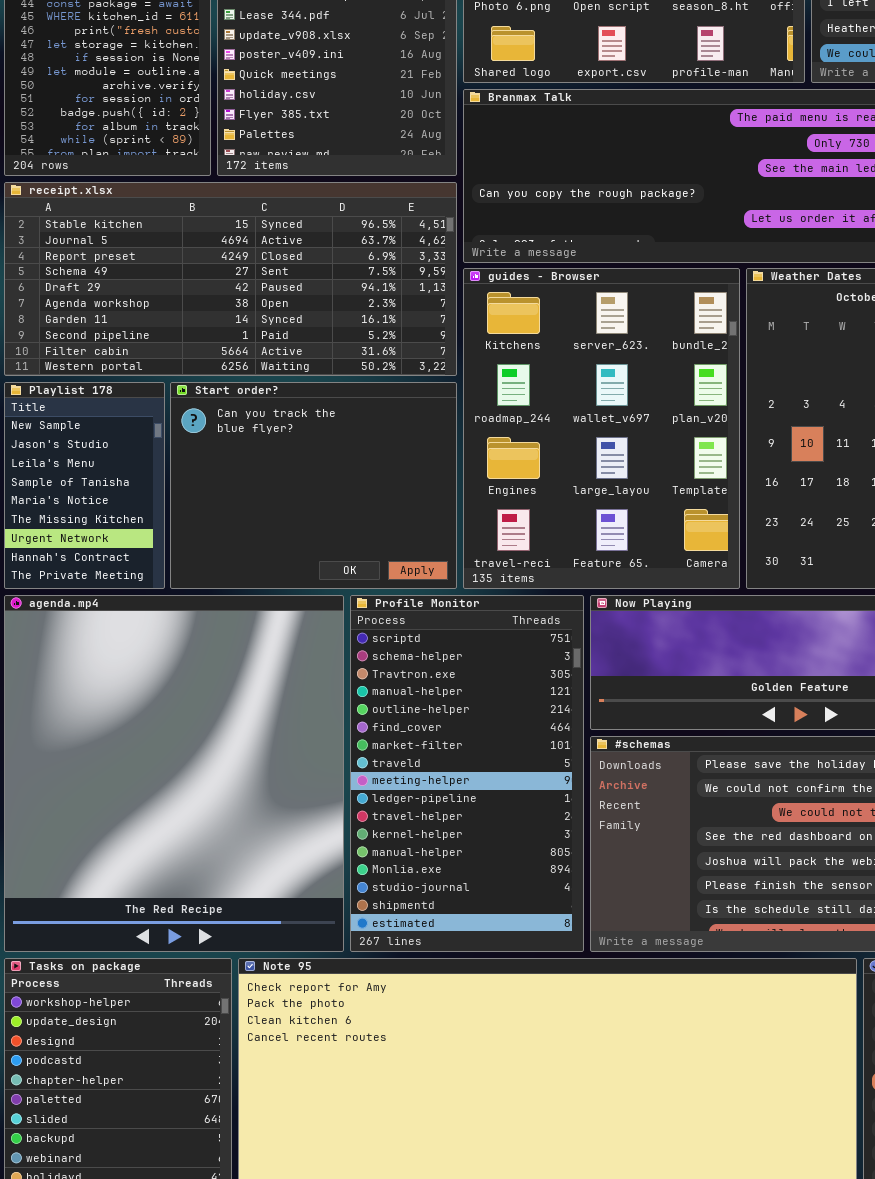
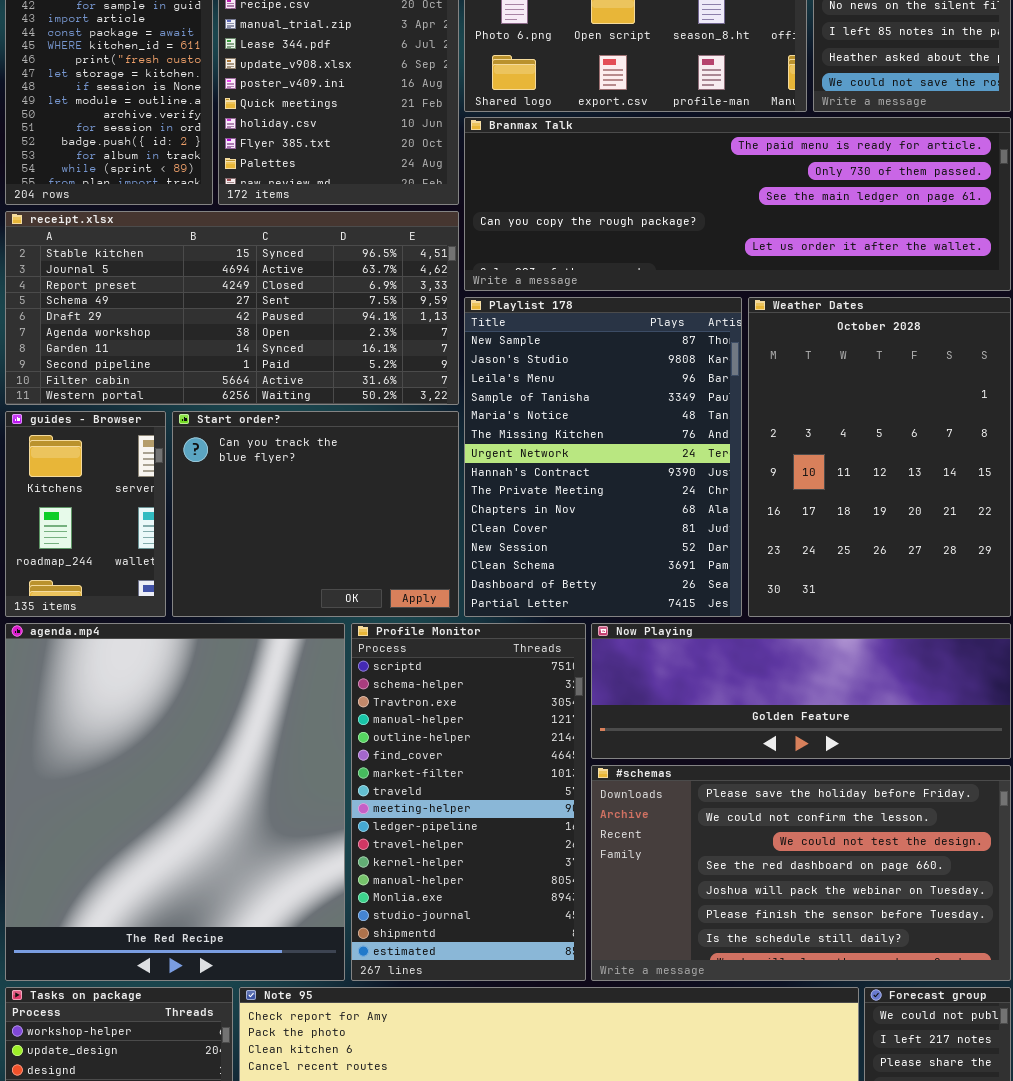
guides - Browser: [463,268,740,589] -> [5,411,166,617], moved, resized
Playlist 178: [4,382,165,589] -> [464,297,742,617], moved, resized

